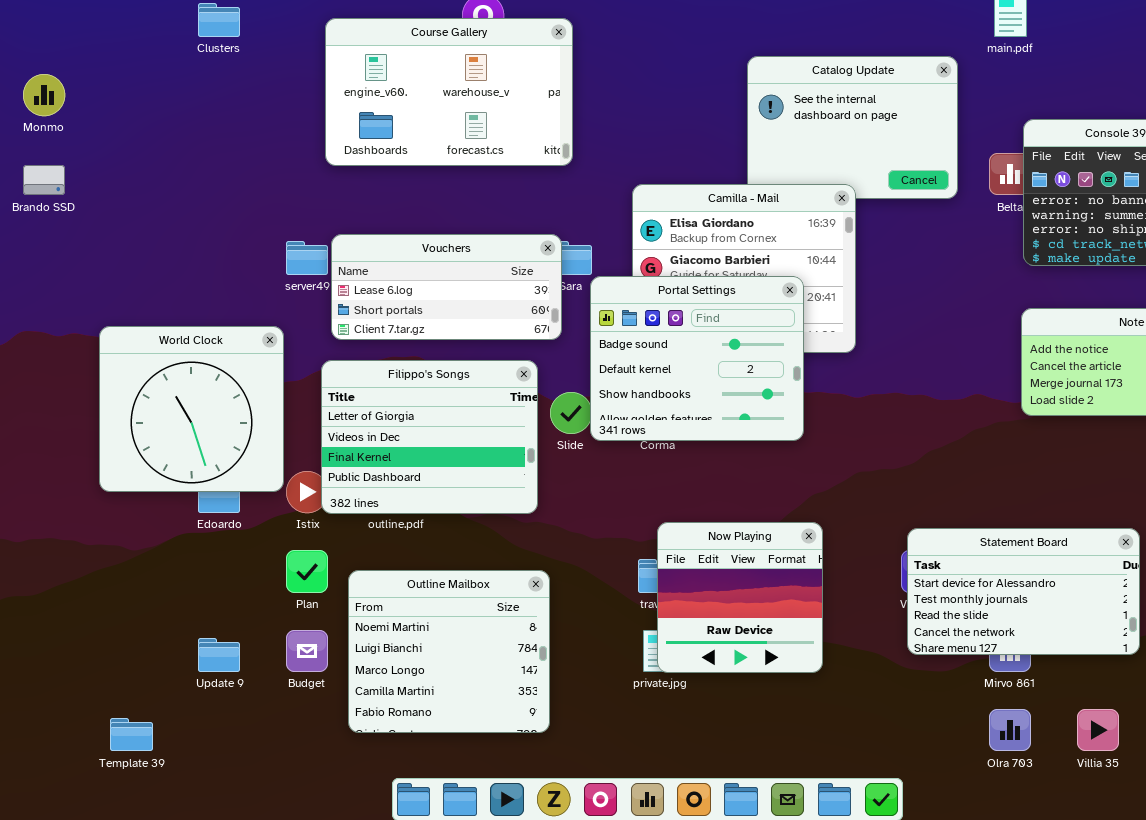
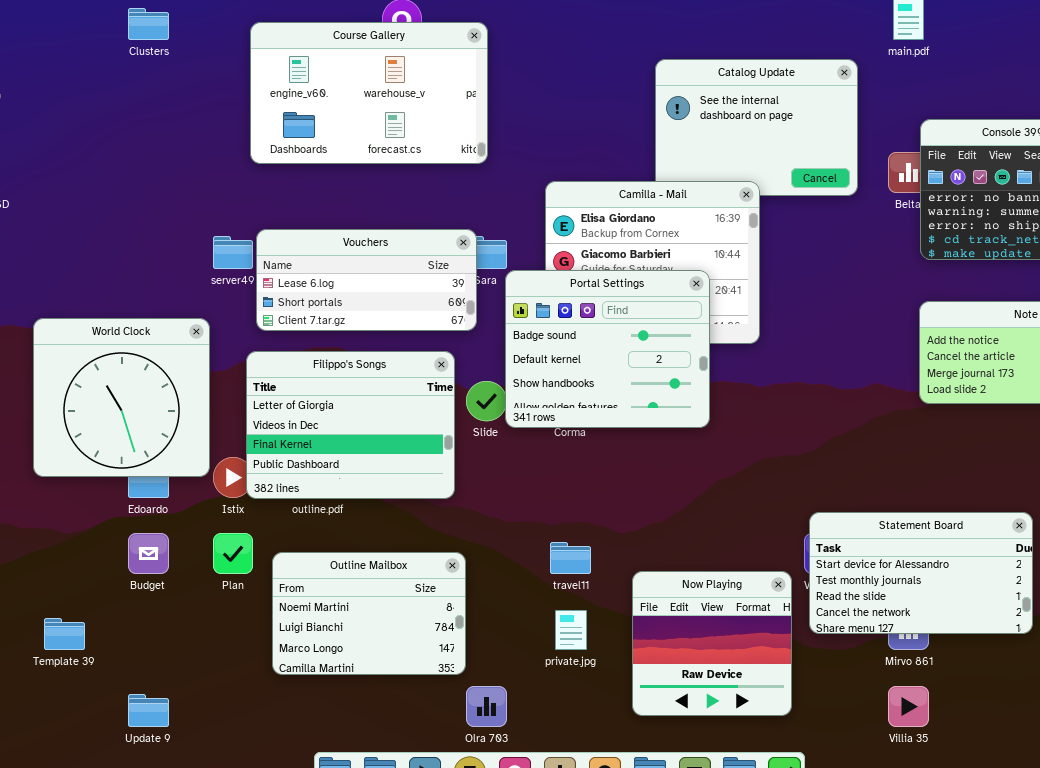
Now Playing: [657,522,823,673] -> [632,571,792,716], moved
Outline Mailbox: [348,570,550,733] -> [272,552,466,675], resized
Budget: [286,630,328,672] -> [128,533,169,574], moved
Update 9: [198,638,240,672] -> [128,694,169,727], moved
Olra 703: [989,709,1031,751] -> [466,686,507,727], moved
Villia 35: [1077,709,1119,751] -> [888,686,929,727], moved
Template 39: [110,718,153,751] -> [44,618,85,650], moved

